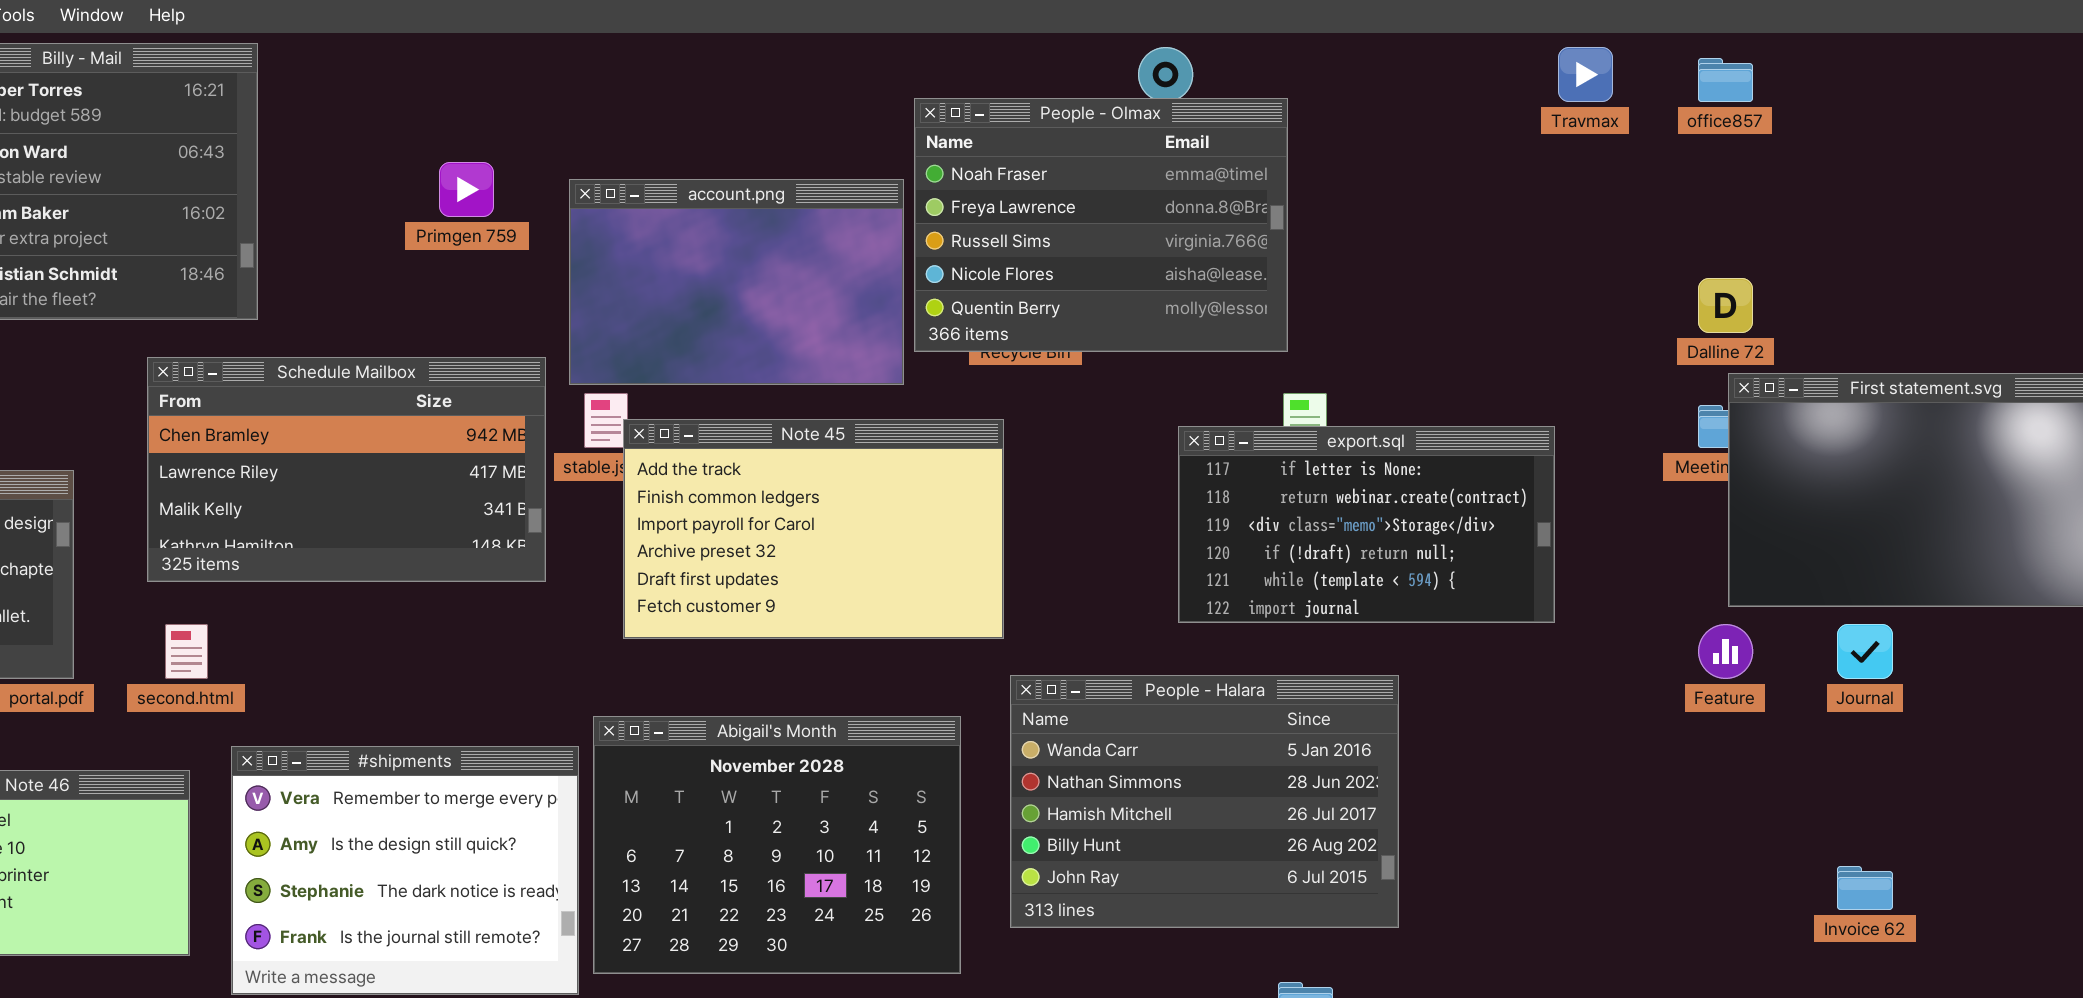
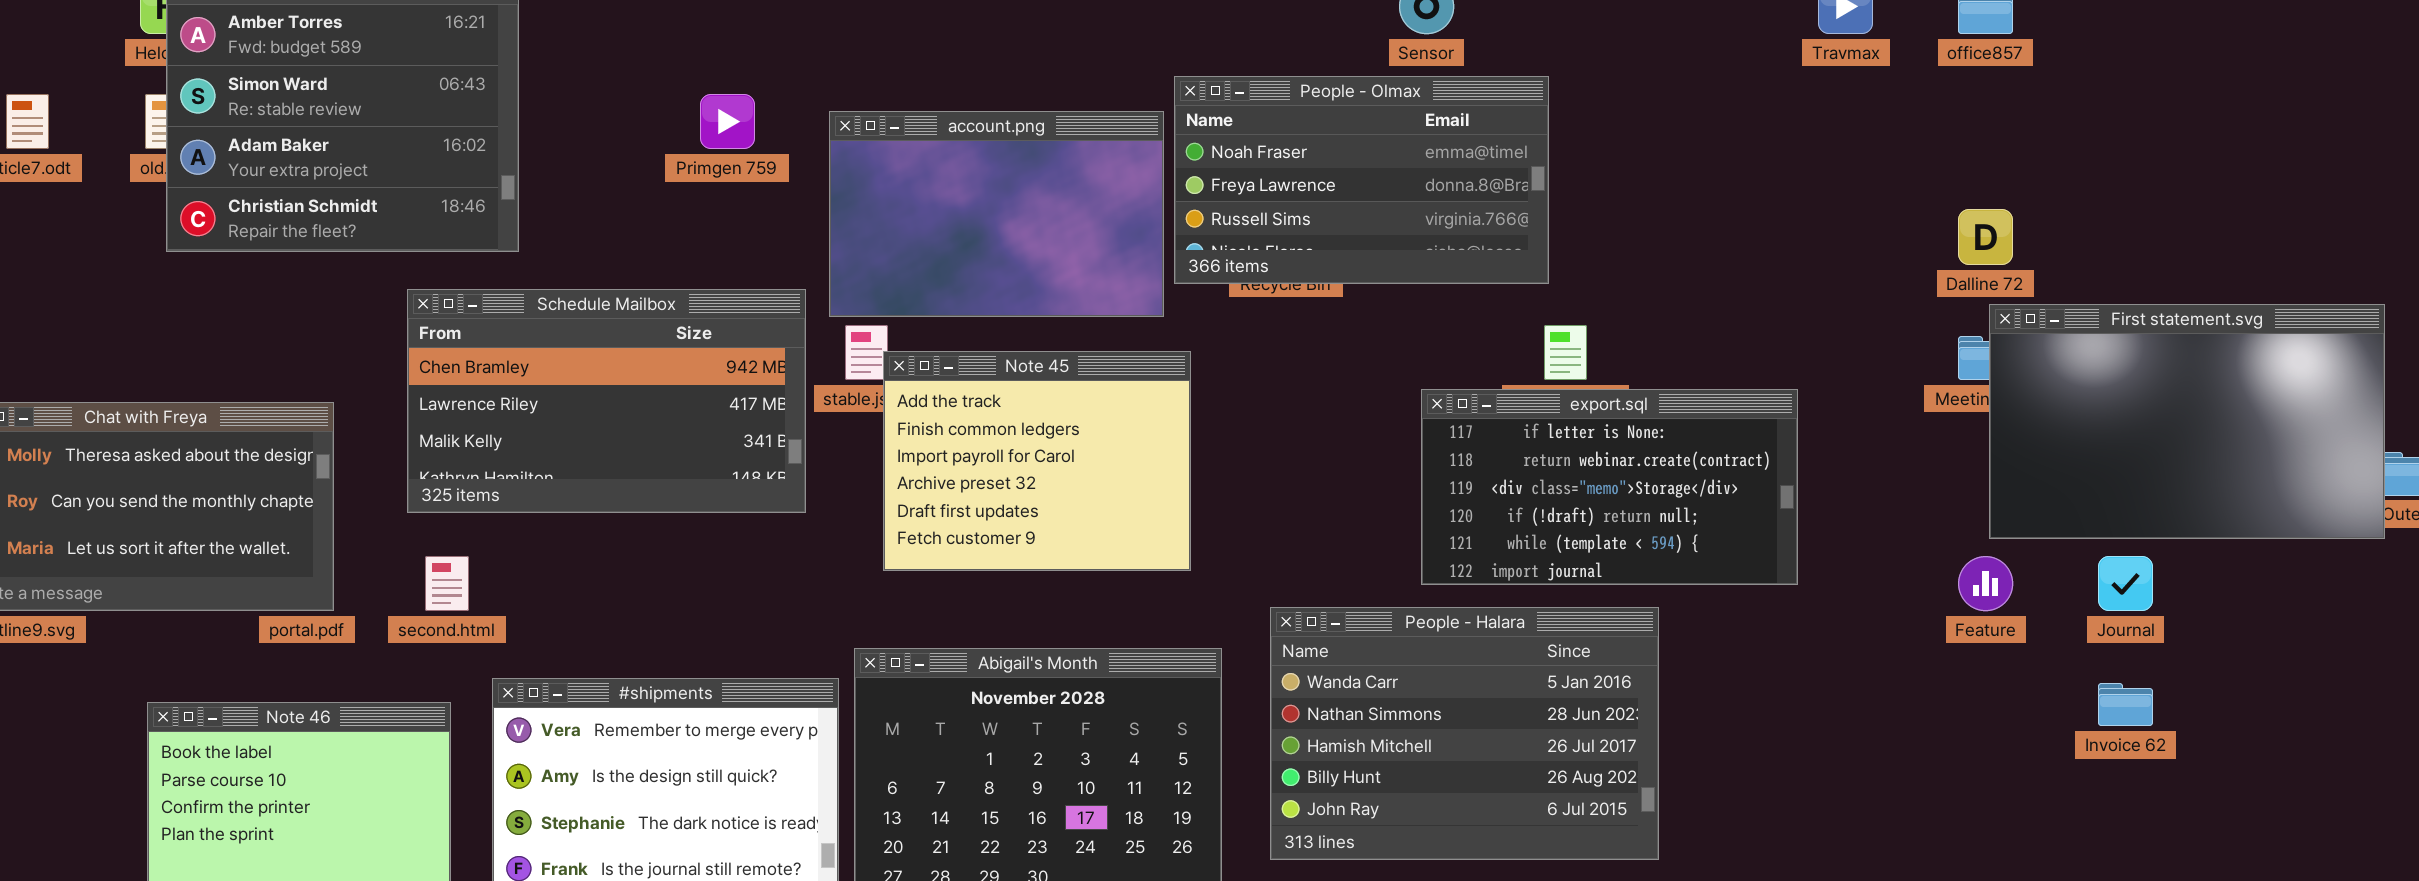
People - Olmax: [914,98,1288,352] -> [1174,76,1549,284], resized
Note 45: [623,419,1004,639] -> [883,351,1191,571], resized
export.sql: [1178,426,1555,623] -> [1421,389,1798,585], moved
Invoice 62: [1837,866,1893,910] -> [2098,683,2153,726], moved

